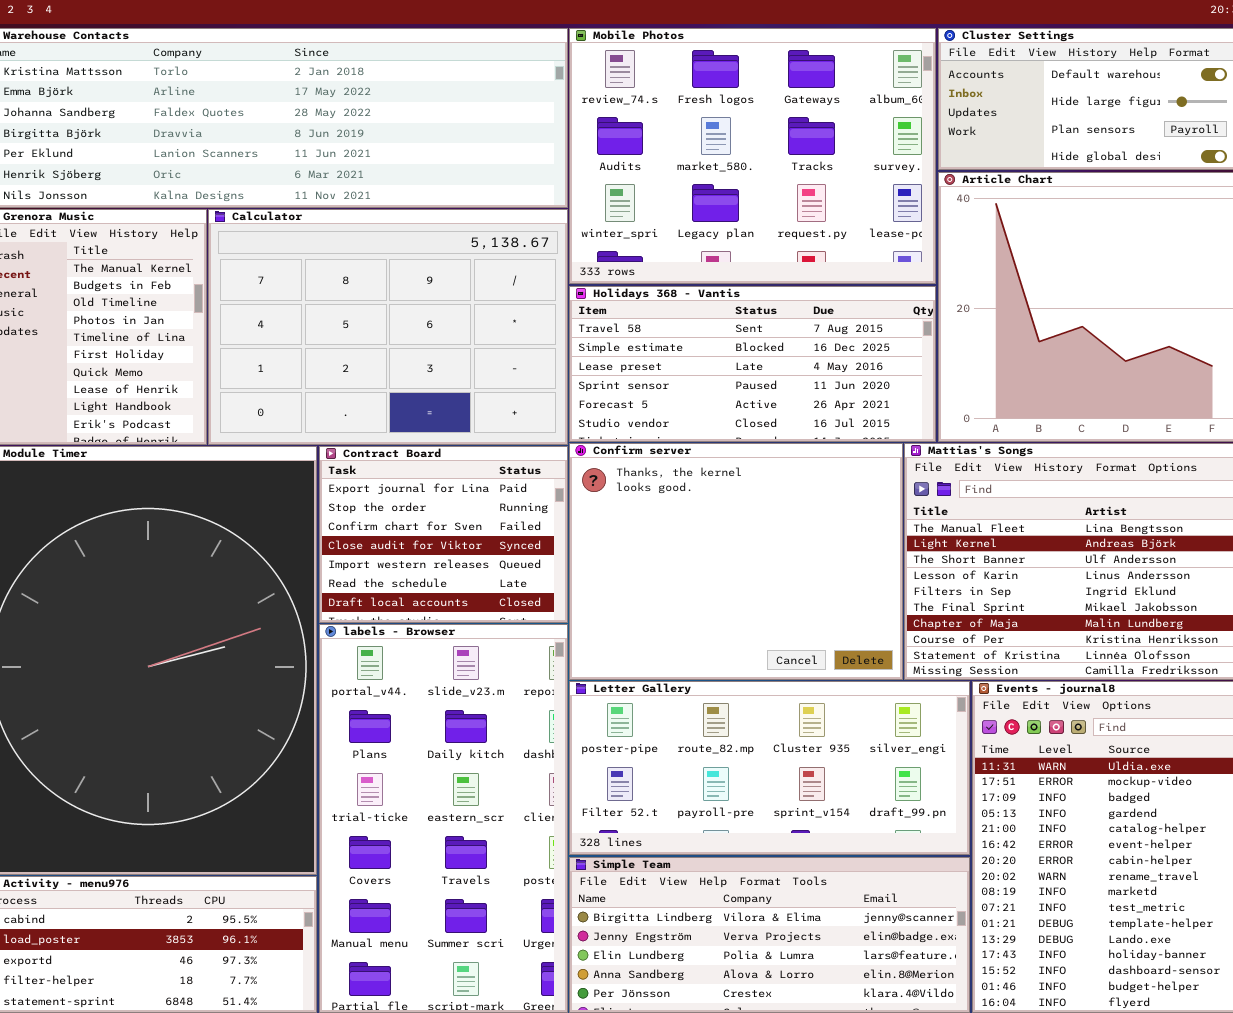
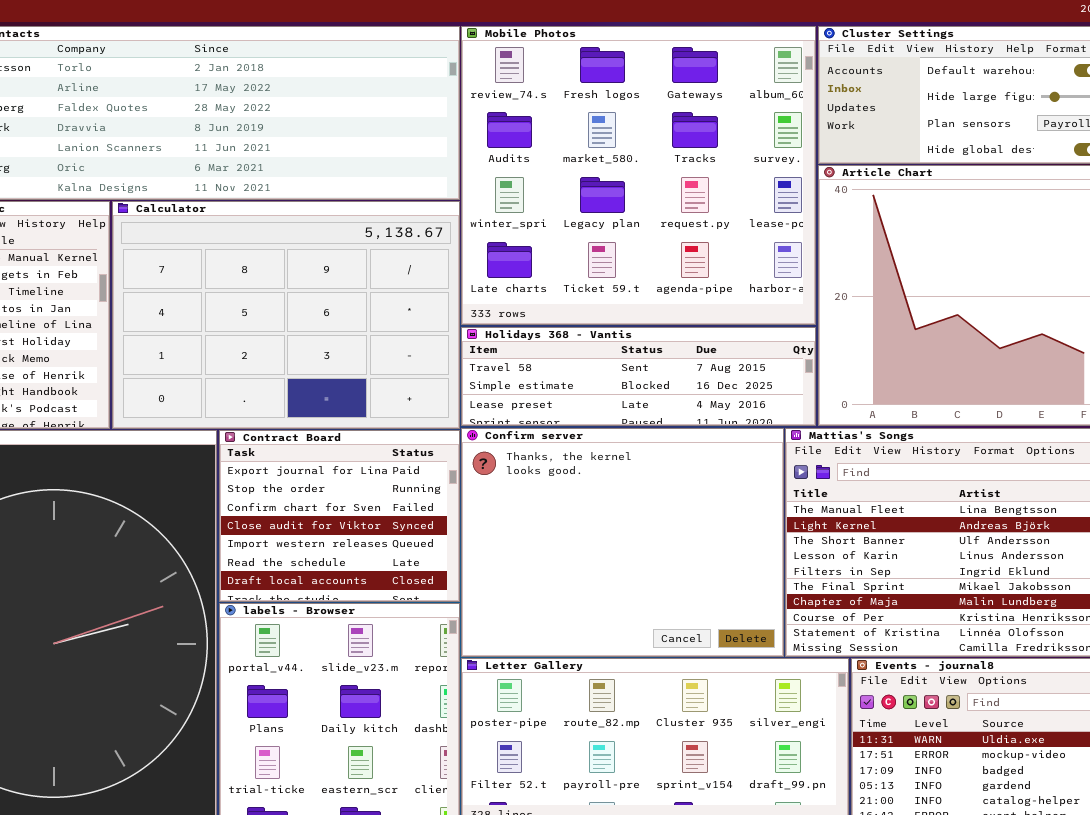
Mobile Photos: [569,28,936,284] -> [461,26,816,325], resized
Holidays 368 - Vantis: [569,286,936,442] -> [461,327,816,426], resized

